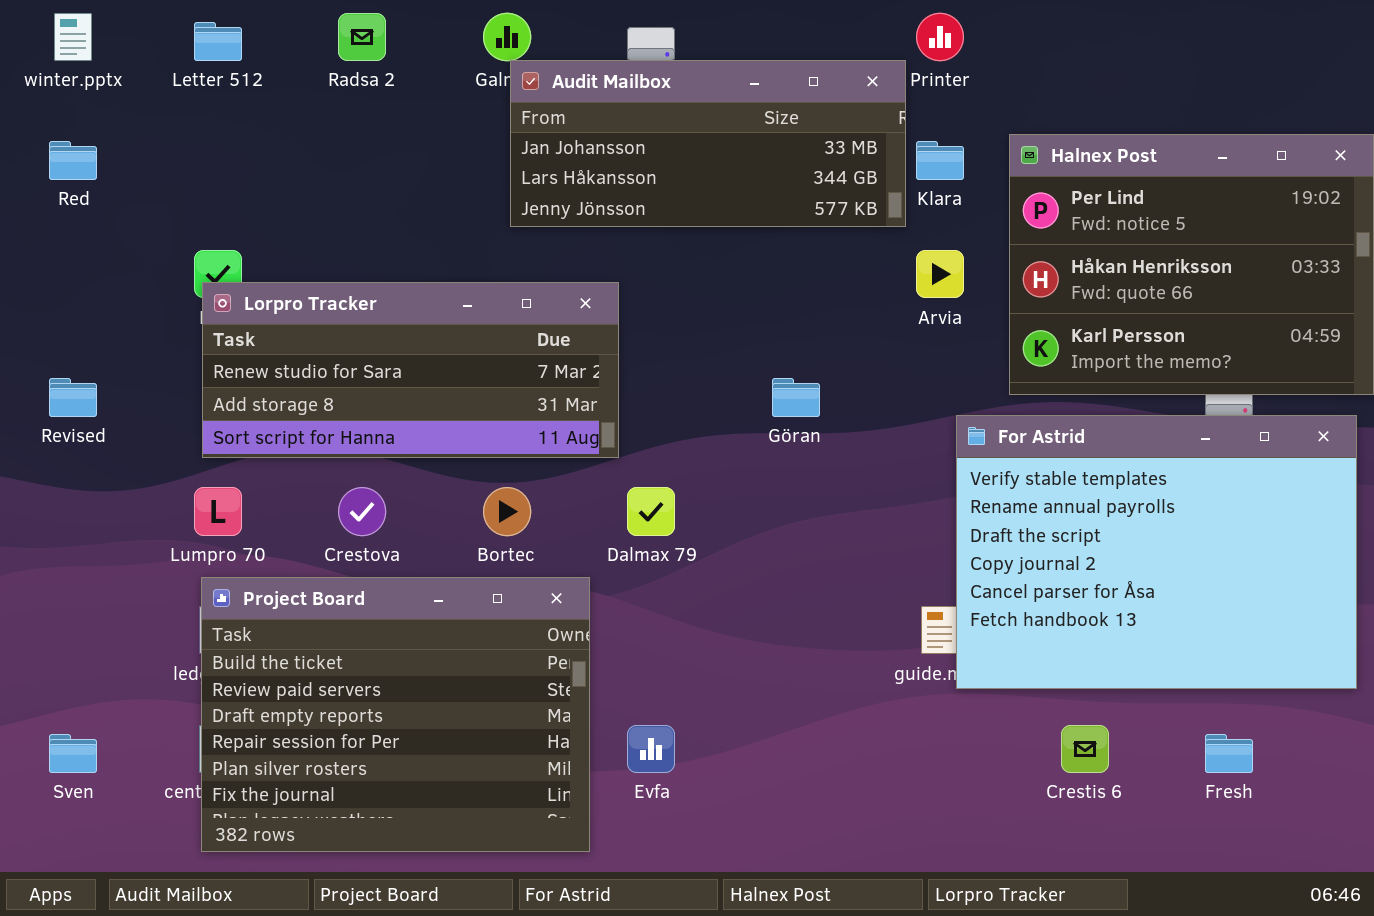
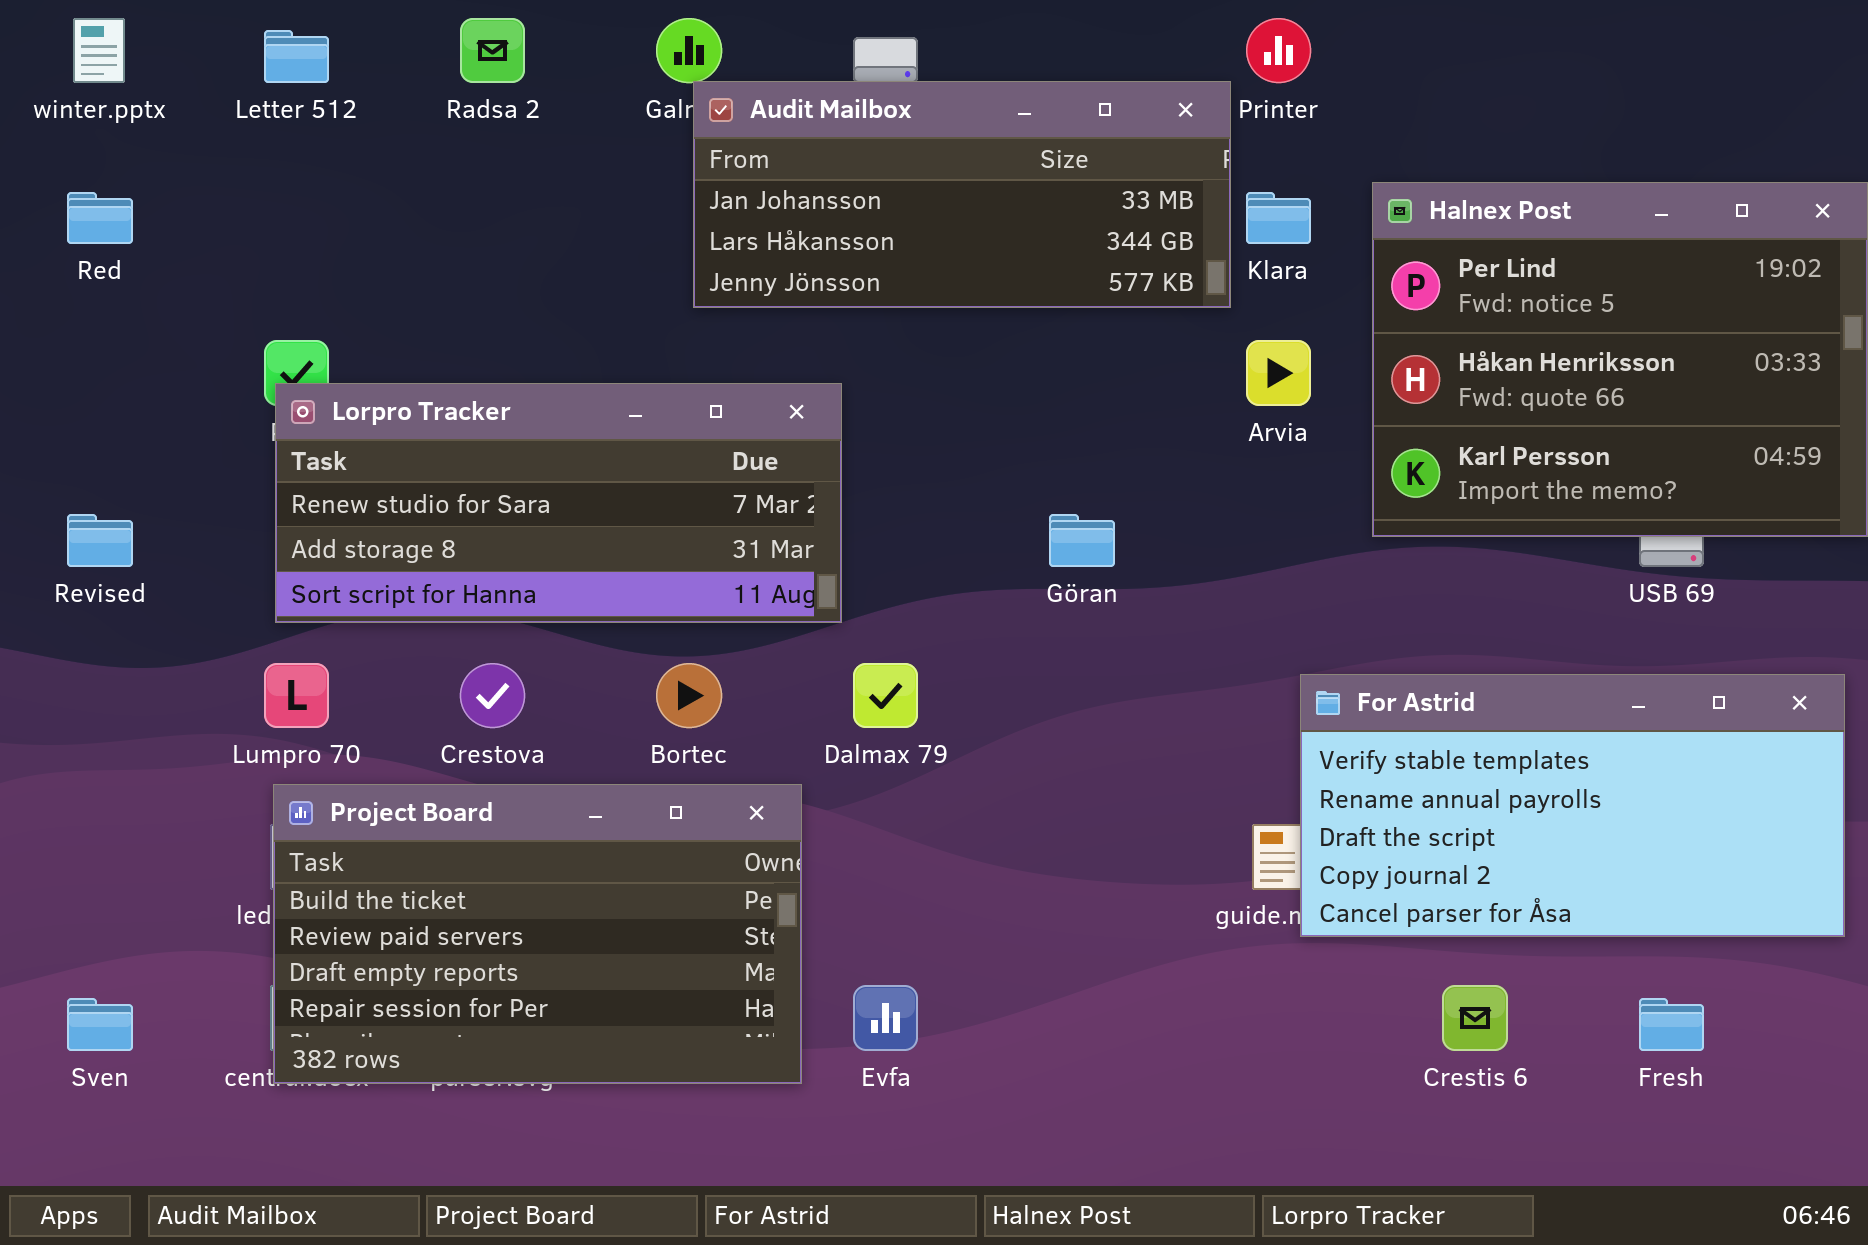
For Astrid: [956,415,1357,689] -> [1300,674,1845,937], resized
Project Board: [201,577,590,852] -> [273,784,802,1084], resized

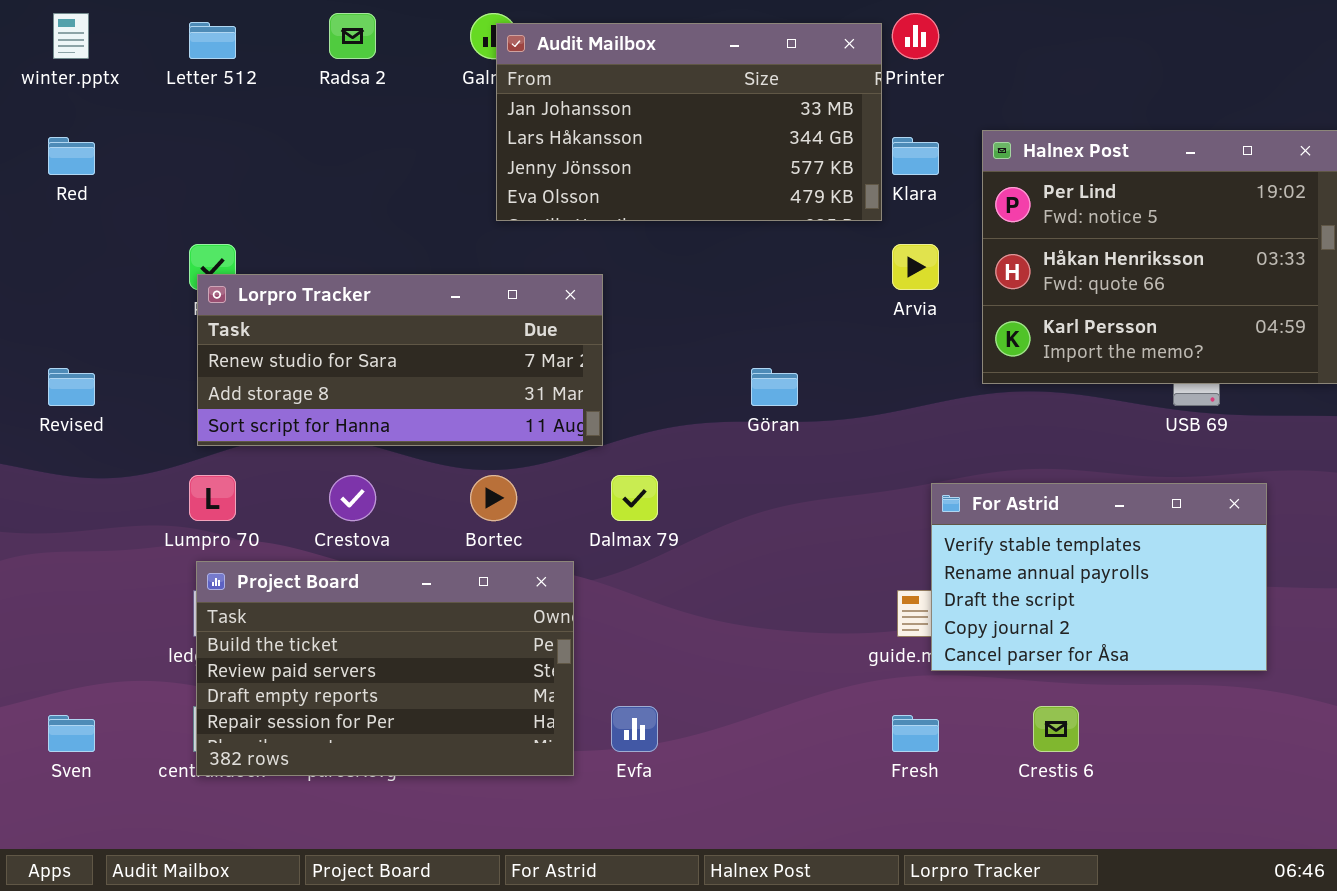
Audit Mailbox: [693,81,1231,308] -> [496,23,882,221], resized
For Astrid: [1300,674,1845,937] -> [931,483,1267,671], resized
Fresh: [1639,998,1704,1051] -> [892,715,939,752], moved

